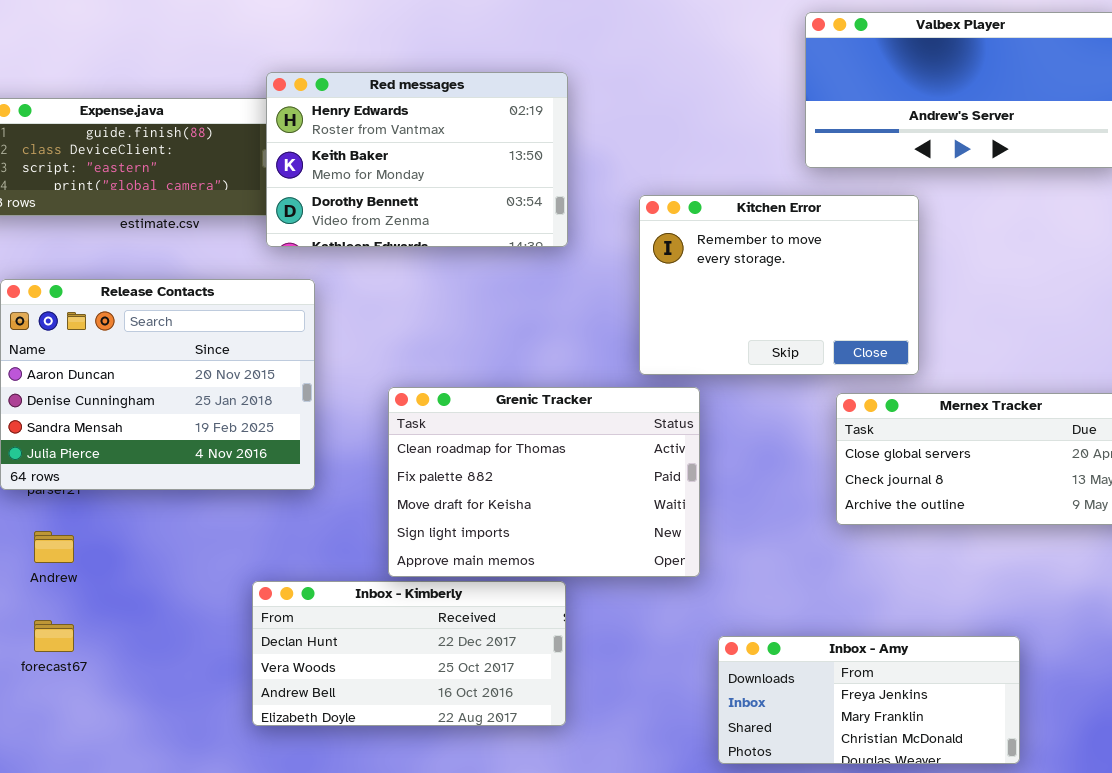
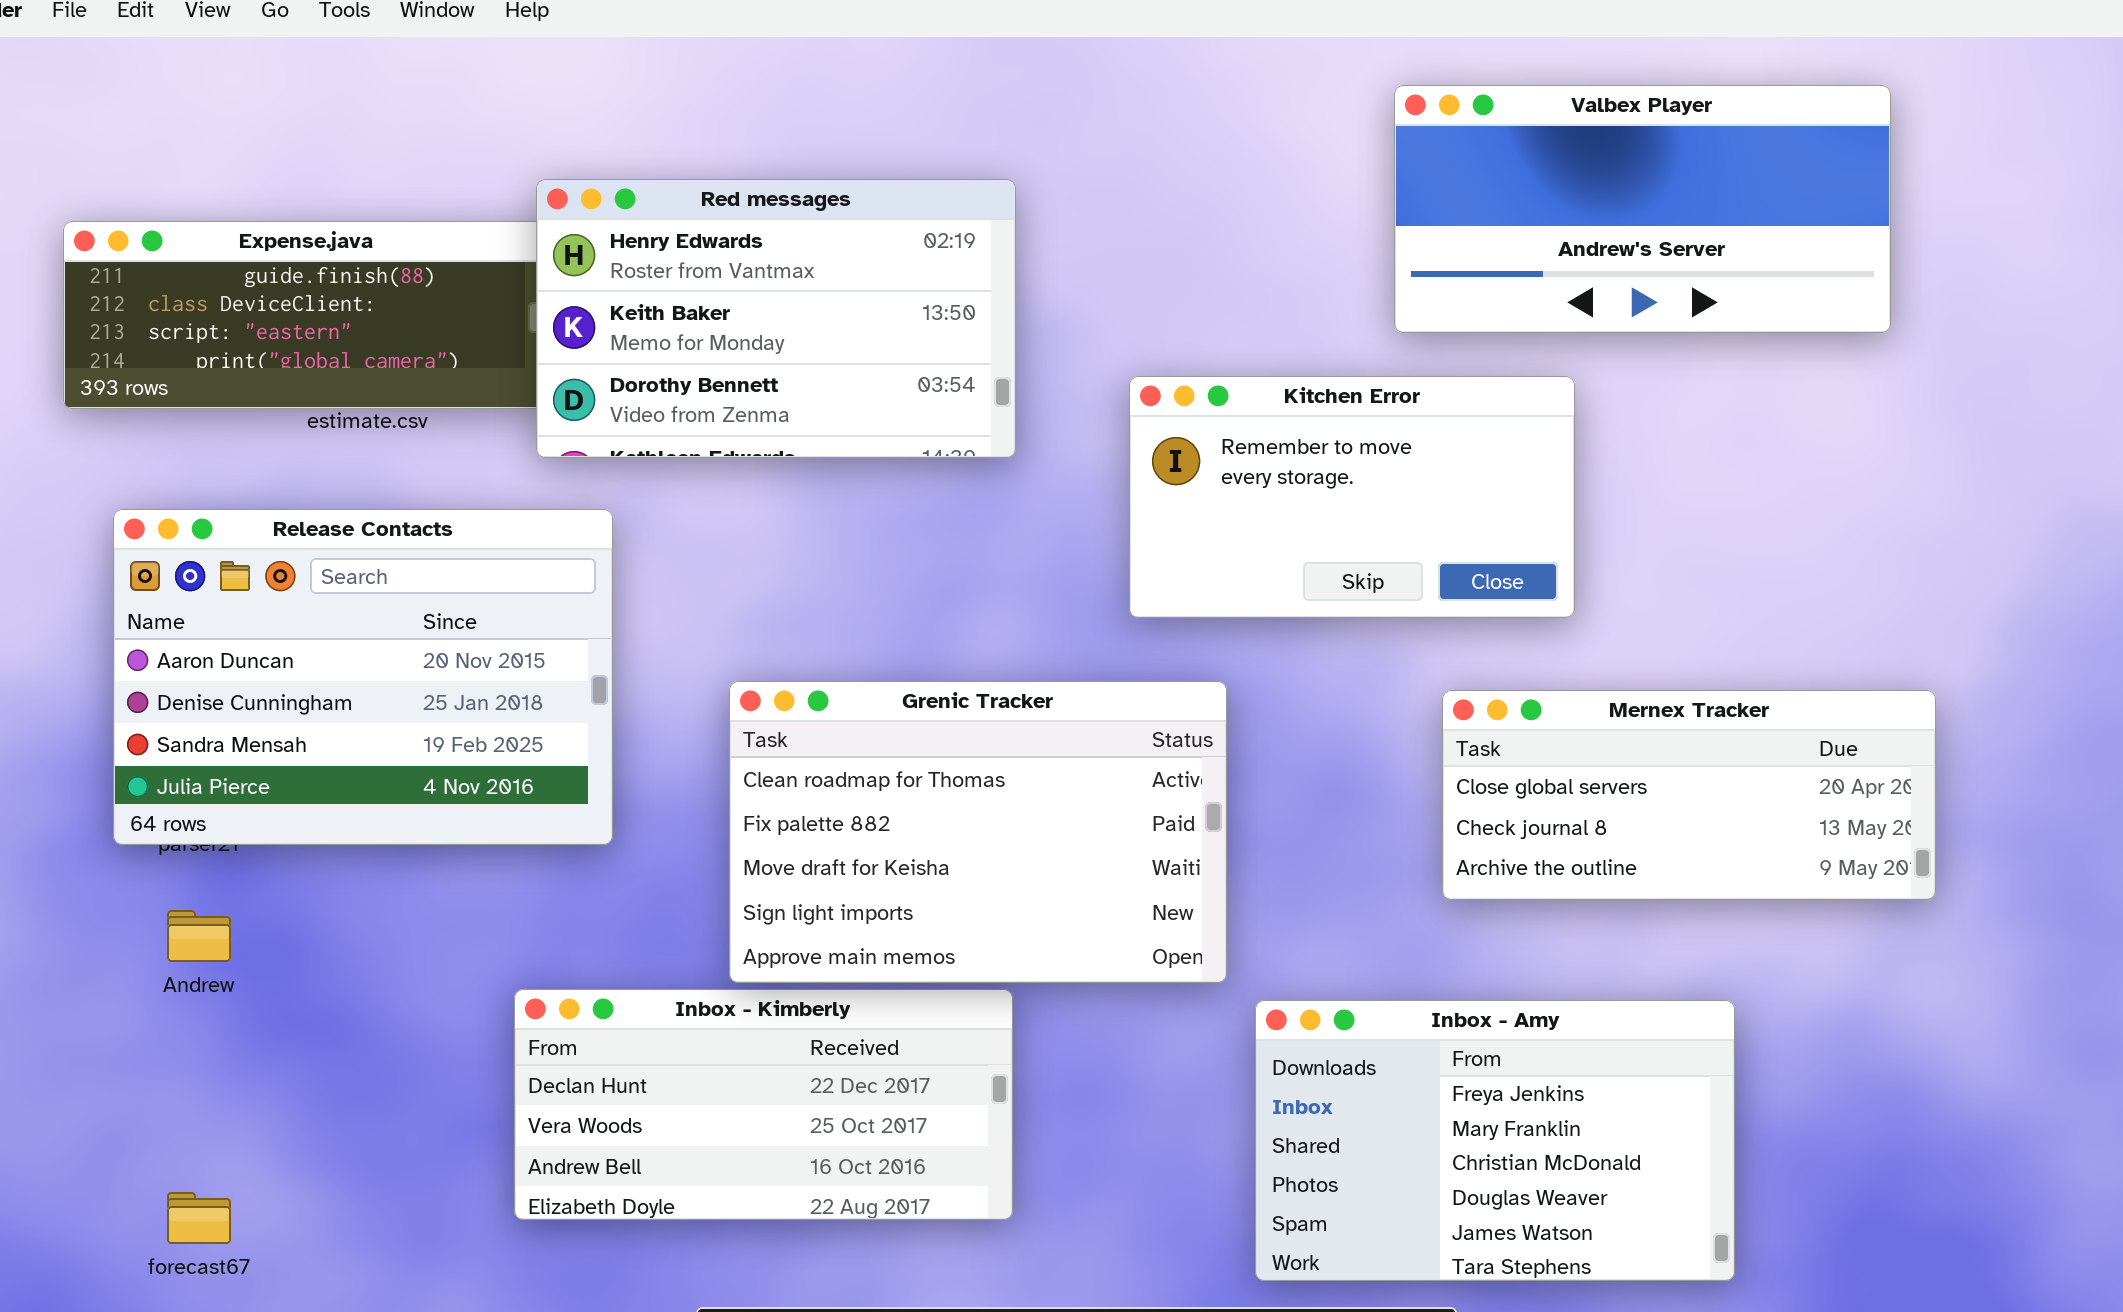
Kitchen Error: [639,195,919,375] -> [1129,376,1575,618], resized
forecast67: [34,620,74,652] -> [167,1192,231,1244], moved
Inbox - Amy: [718,636,1020,764] -> [1255,1000,1735,1281], resized

